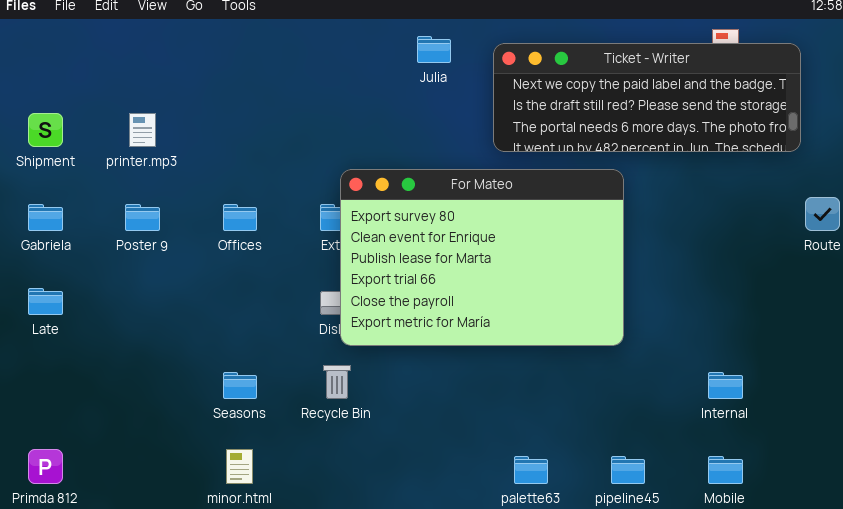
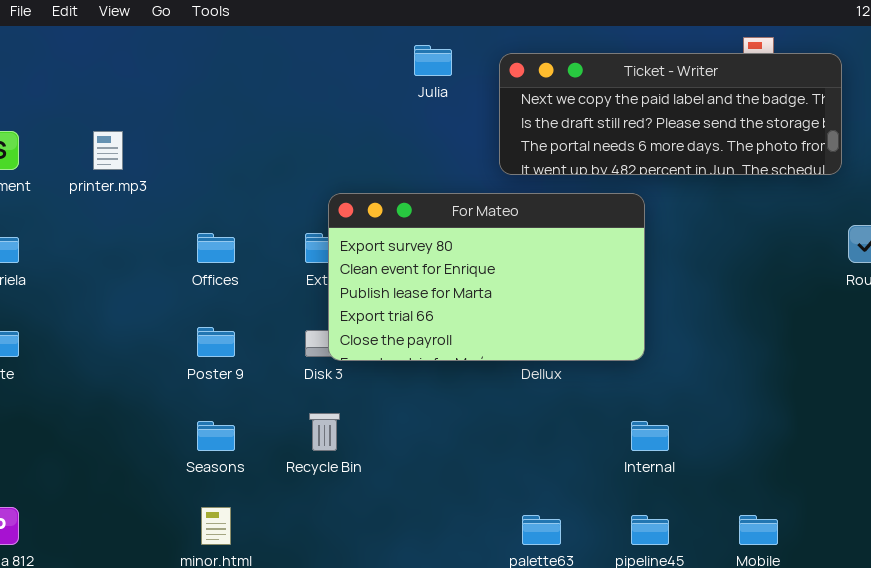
For Mateo: [340,169,624,346] -> [328,193,645,361], resized
Poster 9: [125,204,160,231] -> [197,327,235,357], moved
Internal: [708,372,743,399] -> [631,421,669,451], moved

